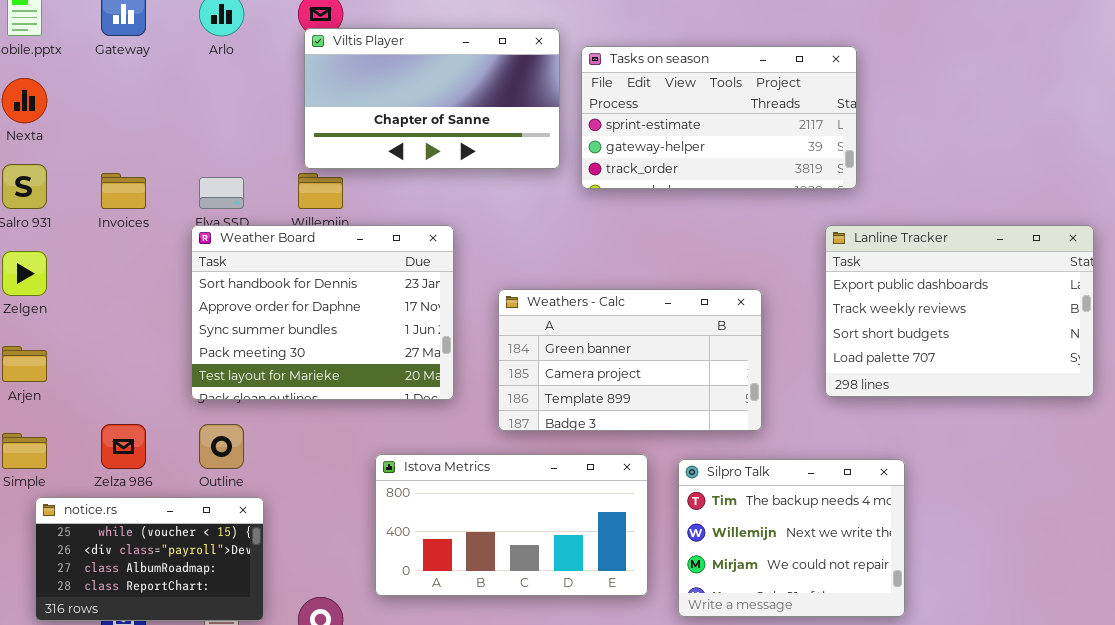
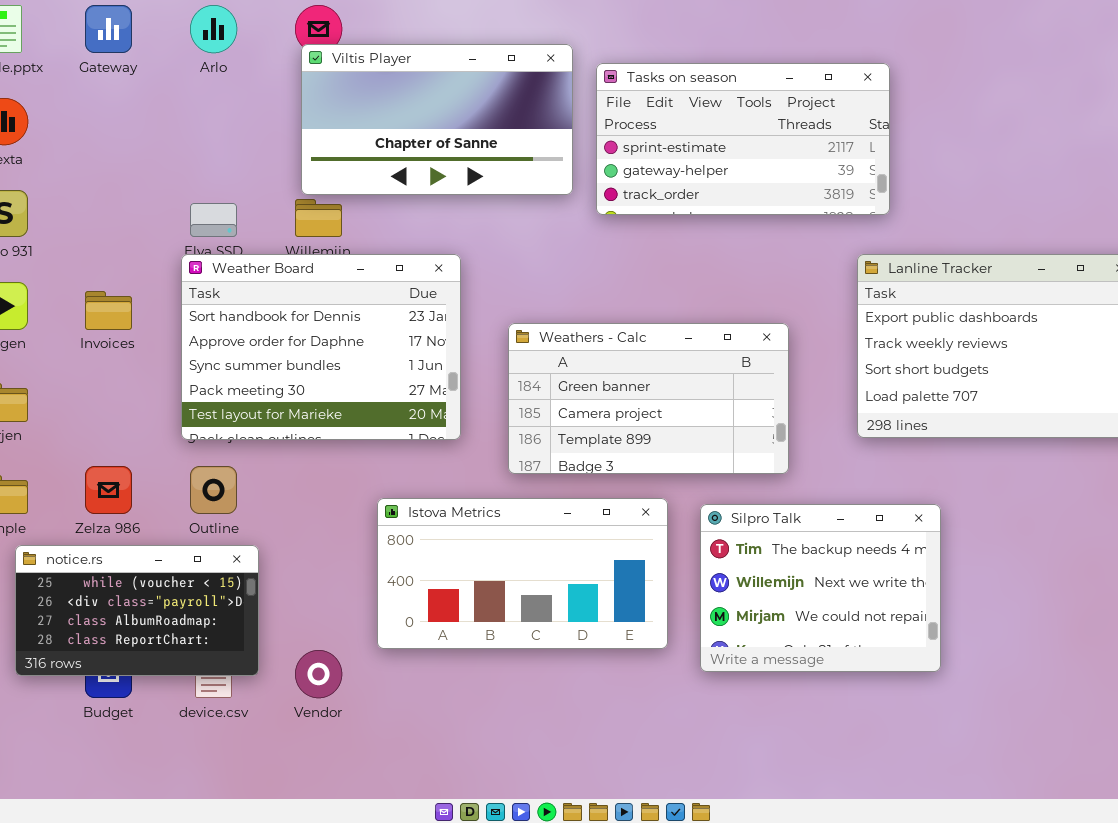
Invoices: [101,173,146,209] -> [85,291,132,330], moved

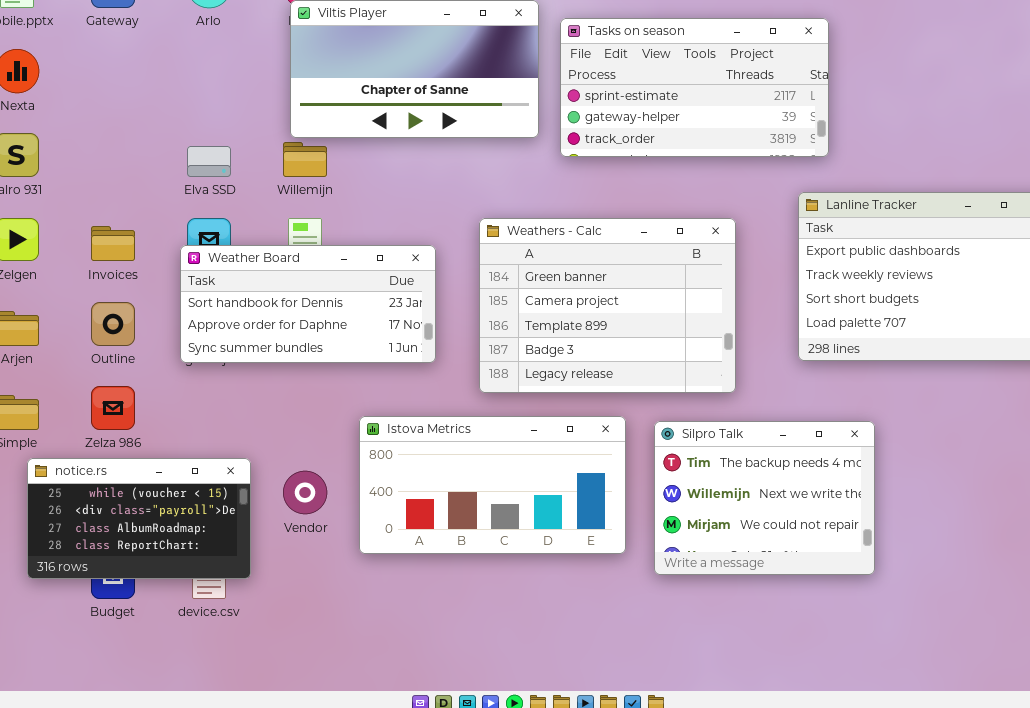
Weather Board: [181,254,461,440] -> [180,245,436,363], resized
Weathers - Calc: [508,323,789,474] -> [479,218,736,393], resized
Outline: [190,466,237,514] -> [91,302,135,346], moved
Vendor: [295,650,342,698] -> [283,471,327,514], moved

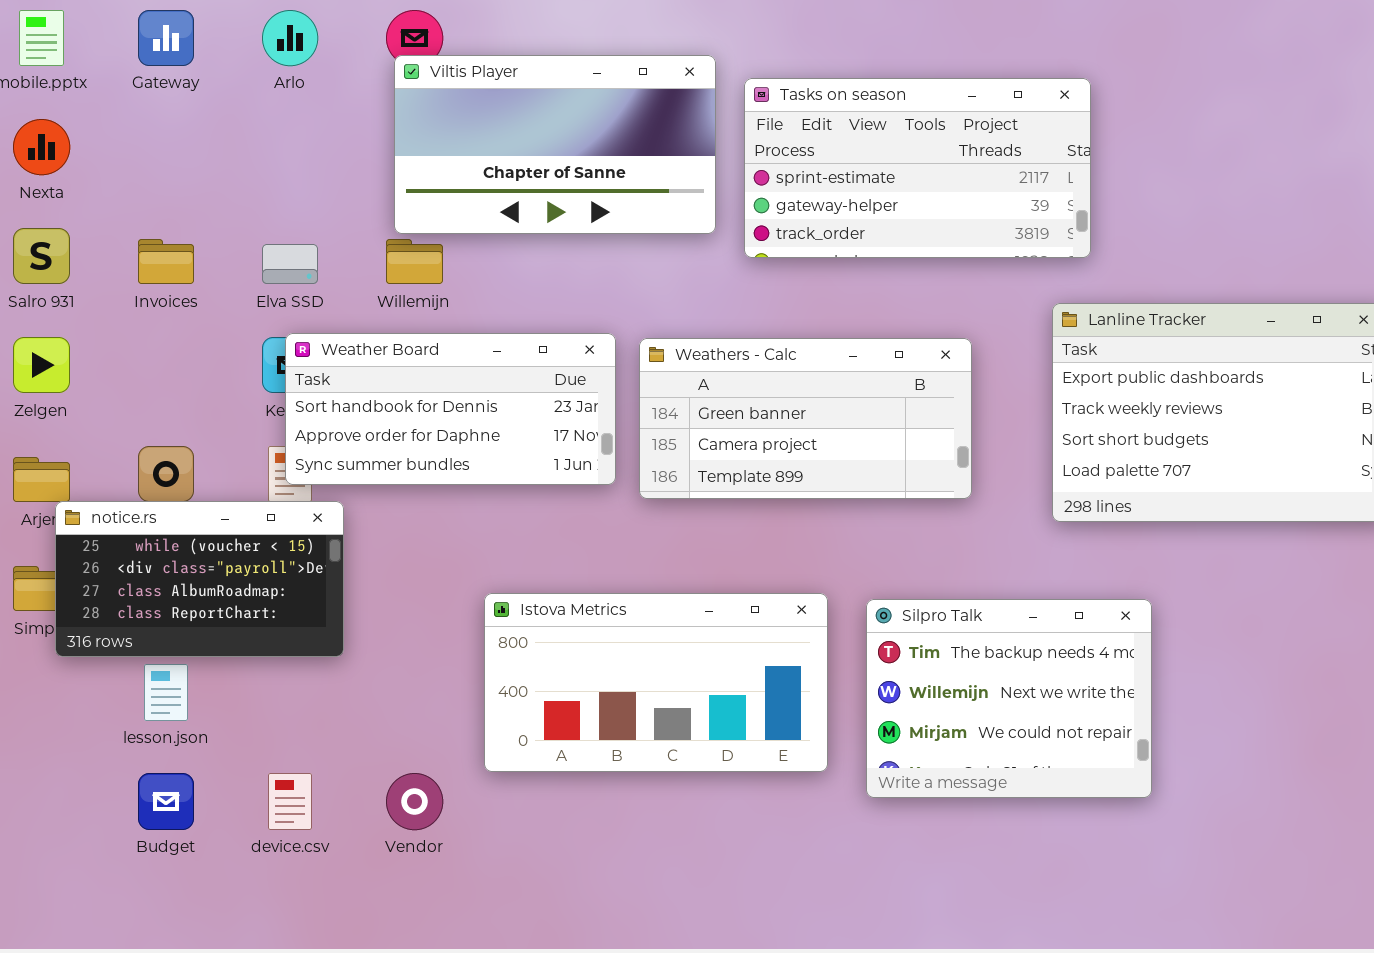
Weathers - Calc: [479,218,736,393] -> [639,338,972,499], resized
Invoices: [91,226,135,261] -> [138,239,194,284], moved
Weather Board: [180,245,436,363] -> [285,333,616,485], moved
notice.rs: [27,458,251,579] -> [55,501,344,657], moved
Vendor: [283,471,327,514] -> [386,773,443,830], moved

